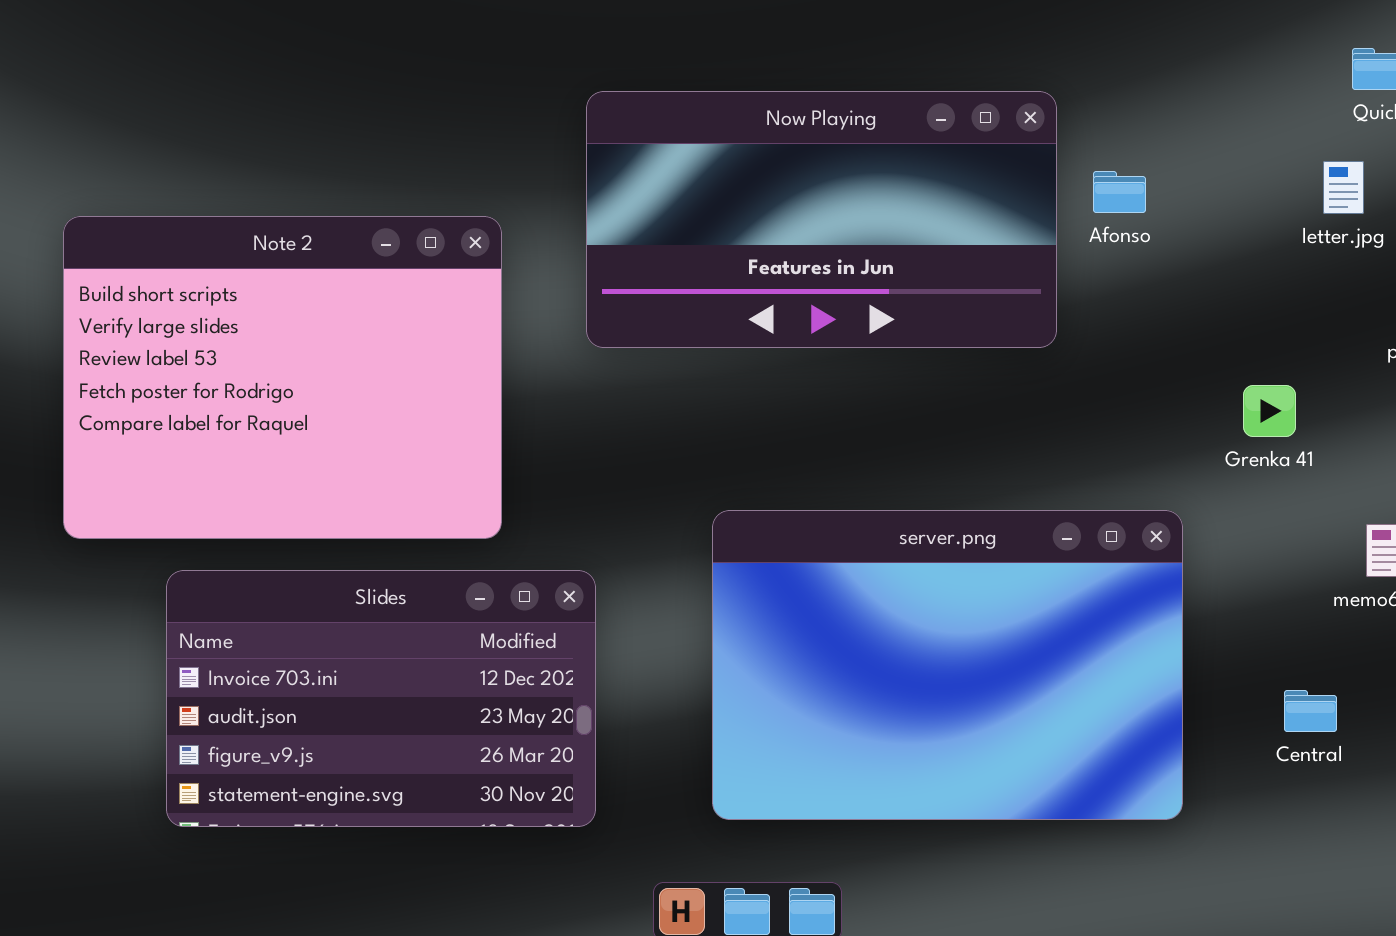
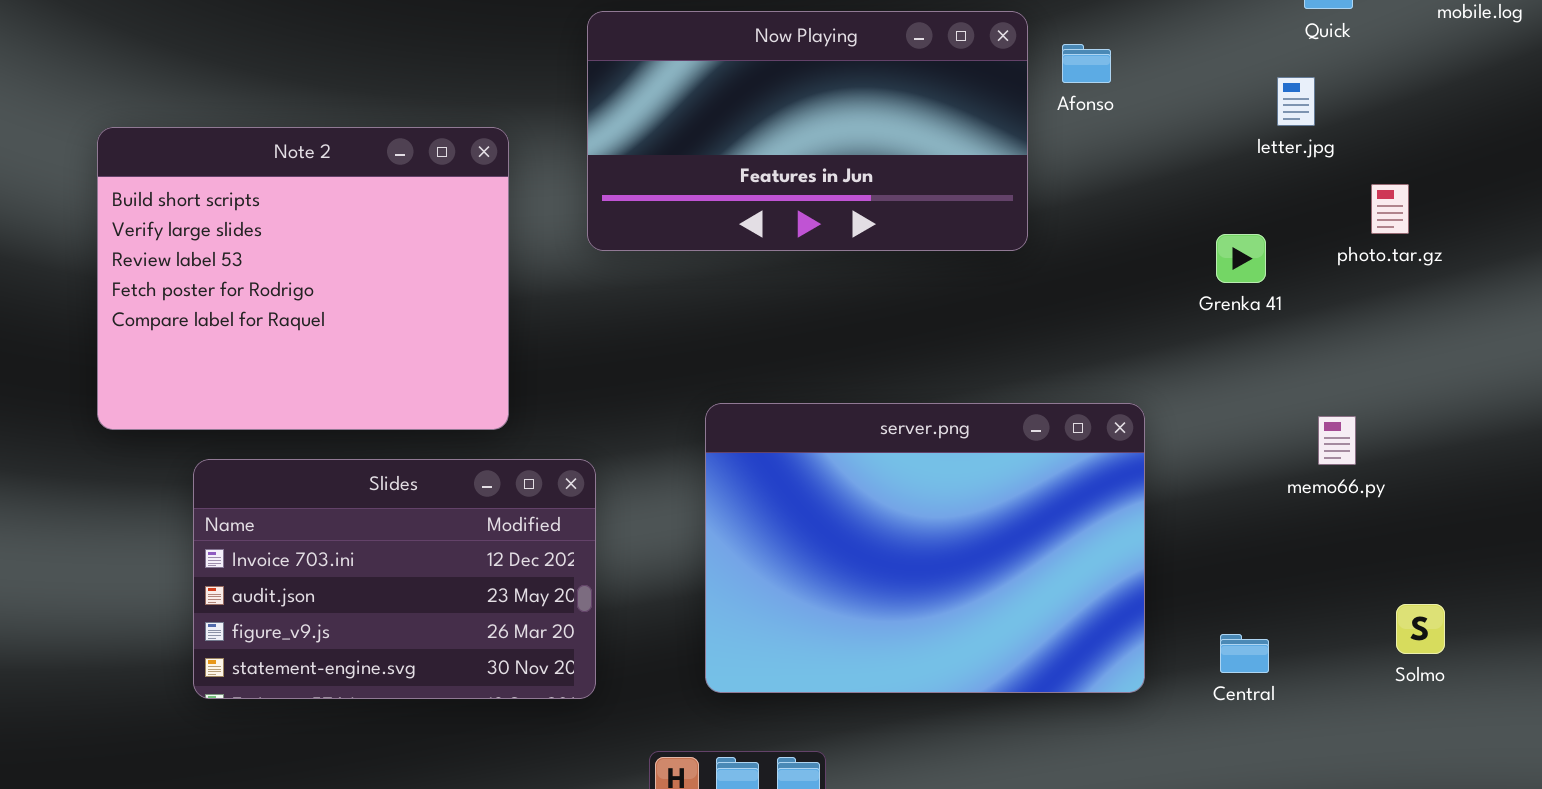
Afonso: [1093,171,1146,213] -> [1062,44,1111,83], moved
Grenka 41: [1243,385,1296,437] -> [1216,234,1266,283], moved
Central: [1284,690,1337,732] -> [1220,634,1269,673], moved

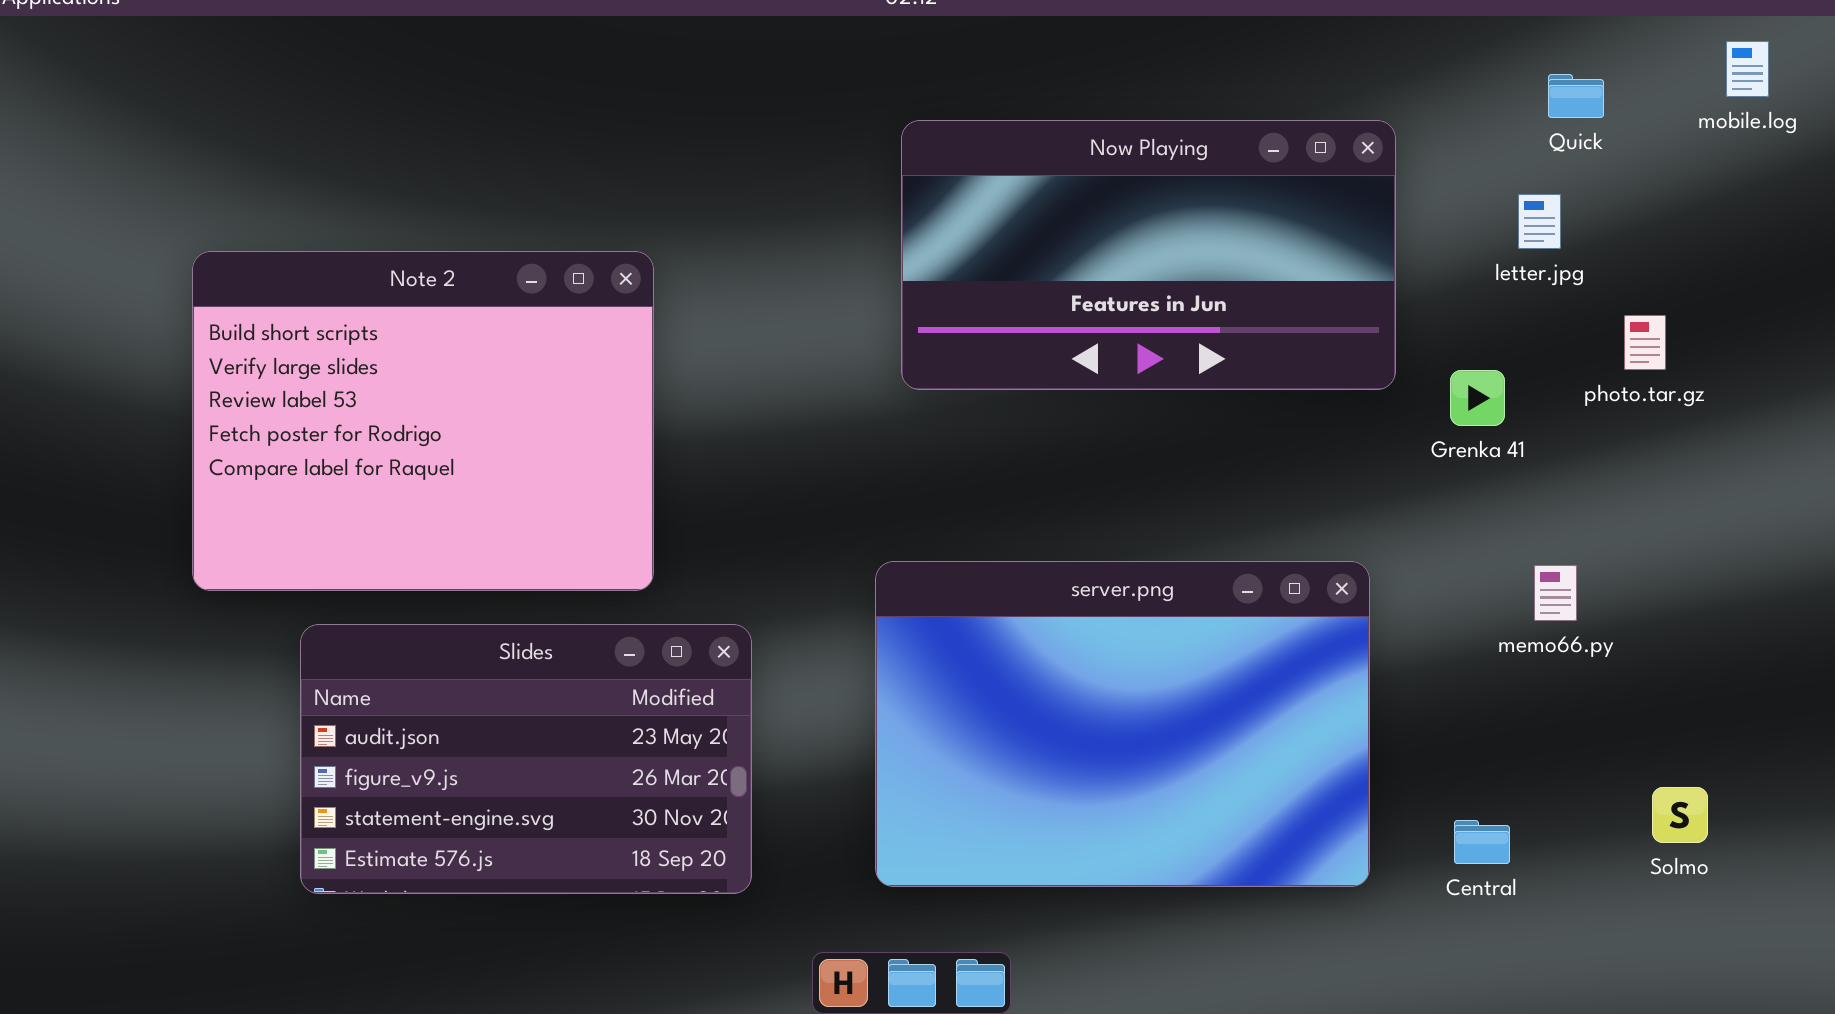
Now Playing: [587,11,1028,251] -> [901,120,1396,390], moved
memo66.py: [1318,416,1356,465] -> [1534,565,1577,621], moved
Slides: [193,459,596,699] -> [300,624,752,894], scrolled down 1 row

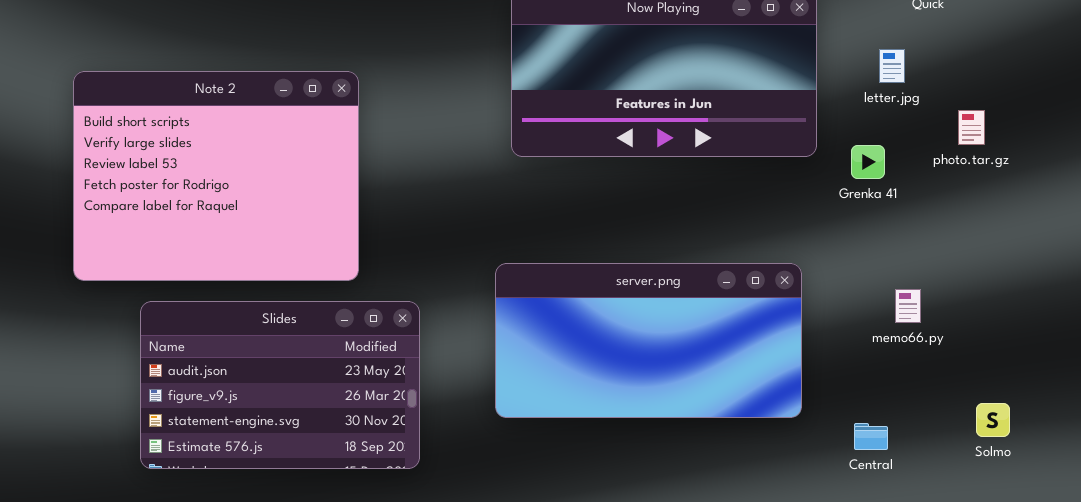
letter.jpg: [1518,194,1561,249] -> [879,49,905,83], moved
server.png: [875,561,1370,887] -> [495,263,802,418], resized
memo66.py: [1534,565,1577,621] -> [895,289,921,323], moved

